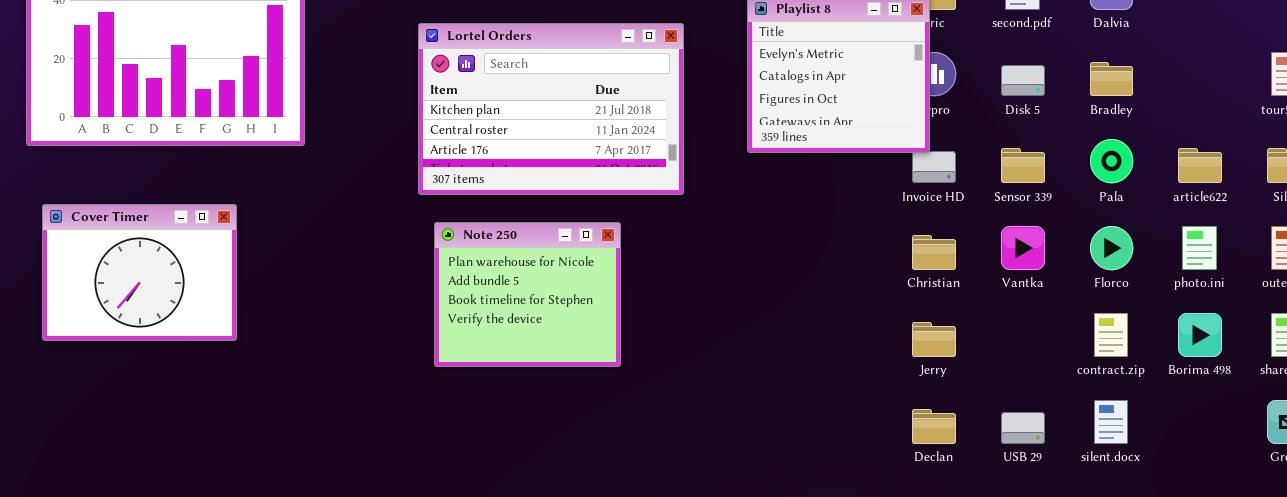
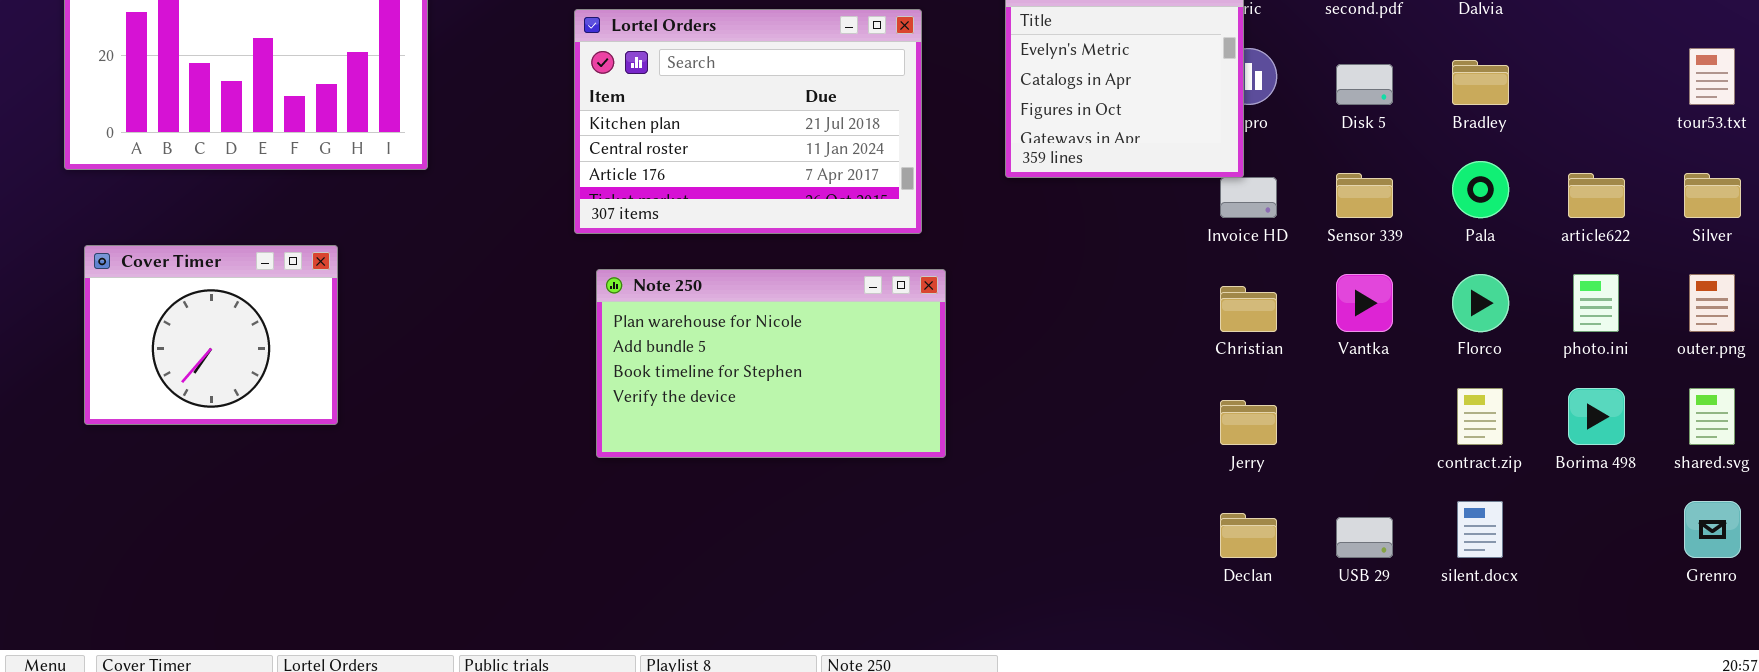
Note 250: [434,222,621,367] -> [596,269,946,458], resized

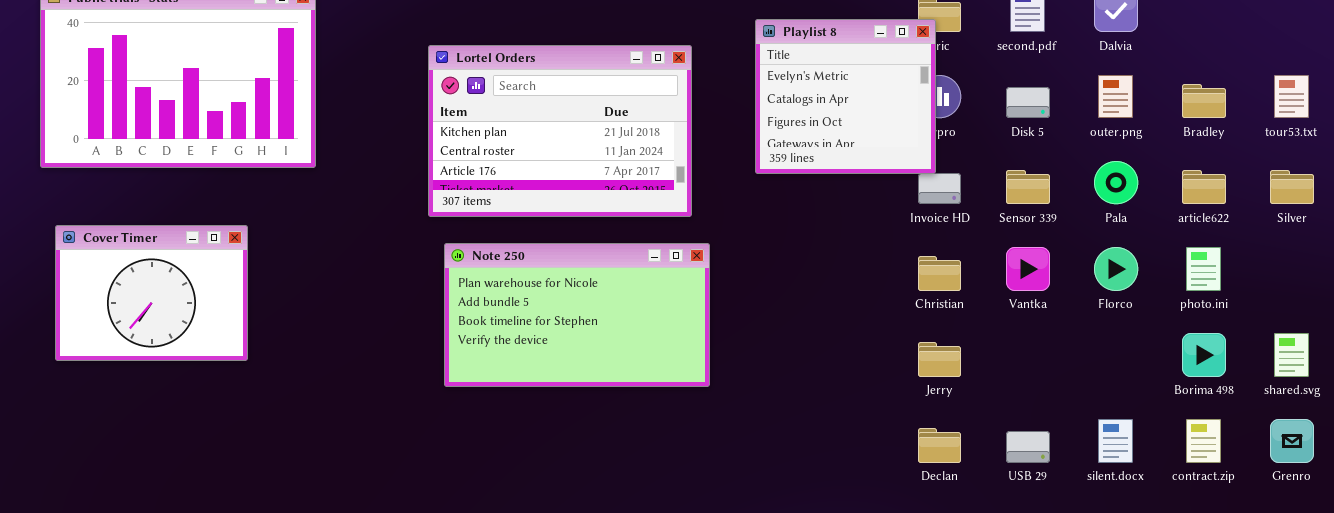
Bradley: [1452,60,1509,105] -> [1182,84,1226,118], moved
outer.png: [1689,274,1735,332] -> [1098,75,1133,118], moved
contract.zip: [1457,388,1503,445] -> [1186,419,1221,463], moved

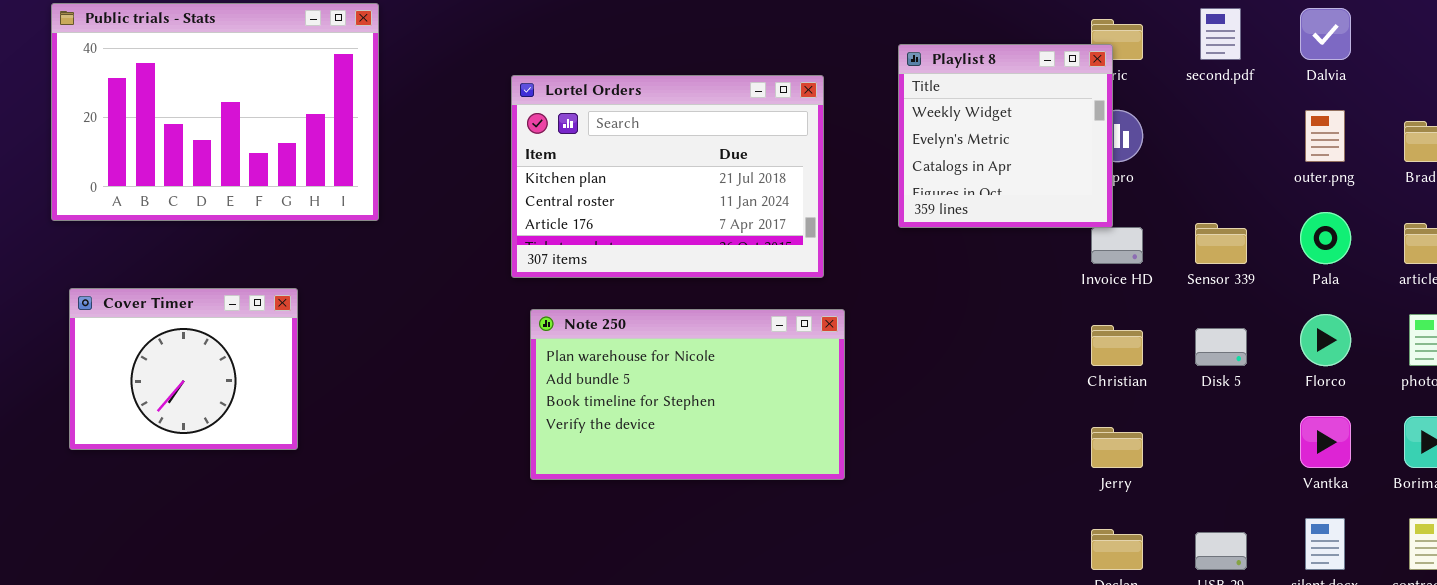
Playlist 8: [755,19,936,174] -> [898,44,1113,228], scrolled up 1 row
Disk 5: [1006,87,1050,118] -> [1195,328,1247,366], moved
Vantka: [1006,247,1050,291] -> [1300,416,1351,468], moved

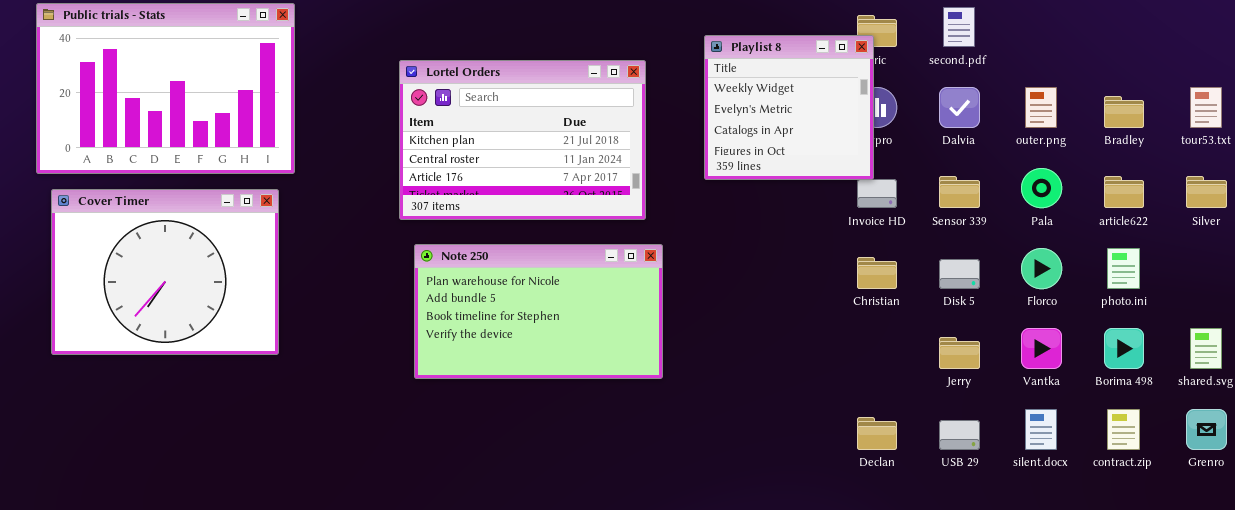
Dalvia: [1300,8,1351,60] -> [939,87,980,128], moved
Cover Timer: [69,288,298,450] -> [51,189,279,355], resized
Jerry: [1091,427,1143,468] -> [939,337,980,369], moved

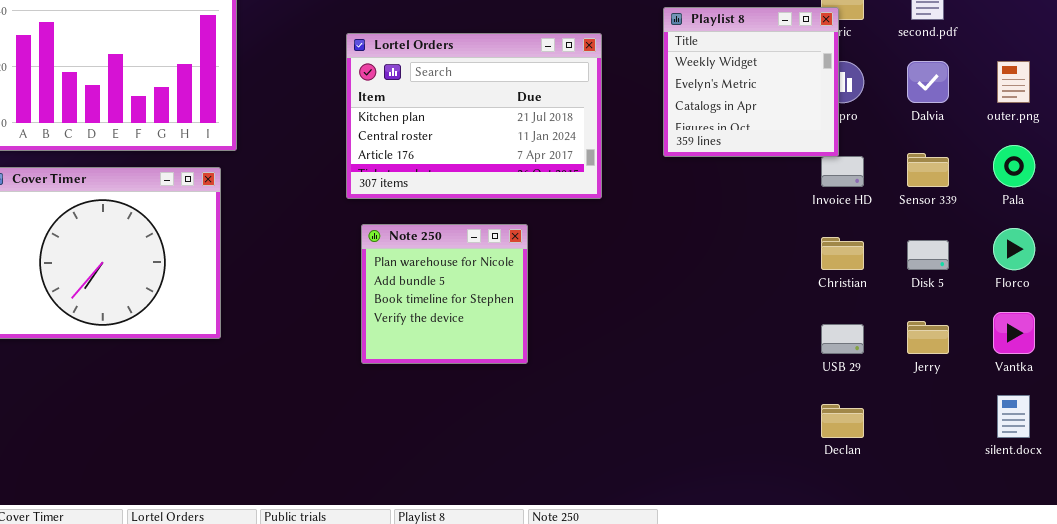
Note 250: [414,244,663,379] -> [361,224,528,364], resized
USB 29: [939,420,980,450] -> [821,324,864,354], moved

